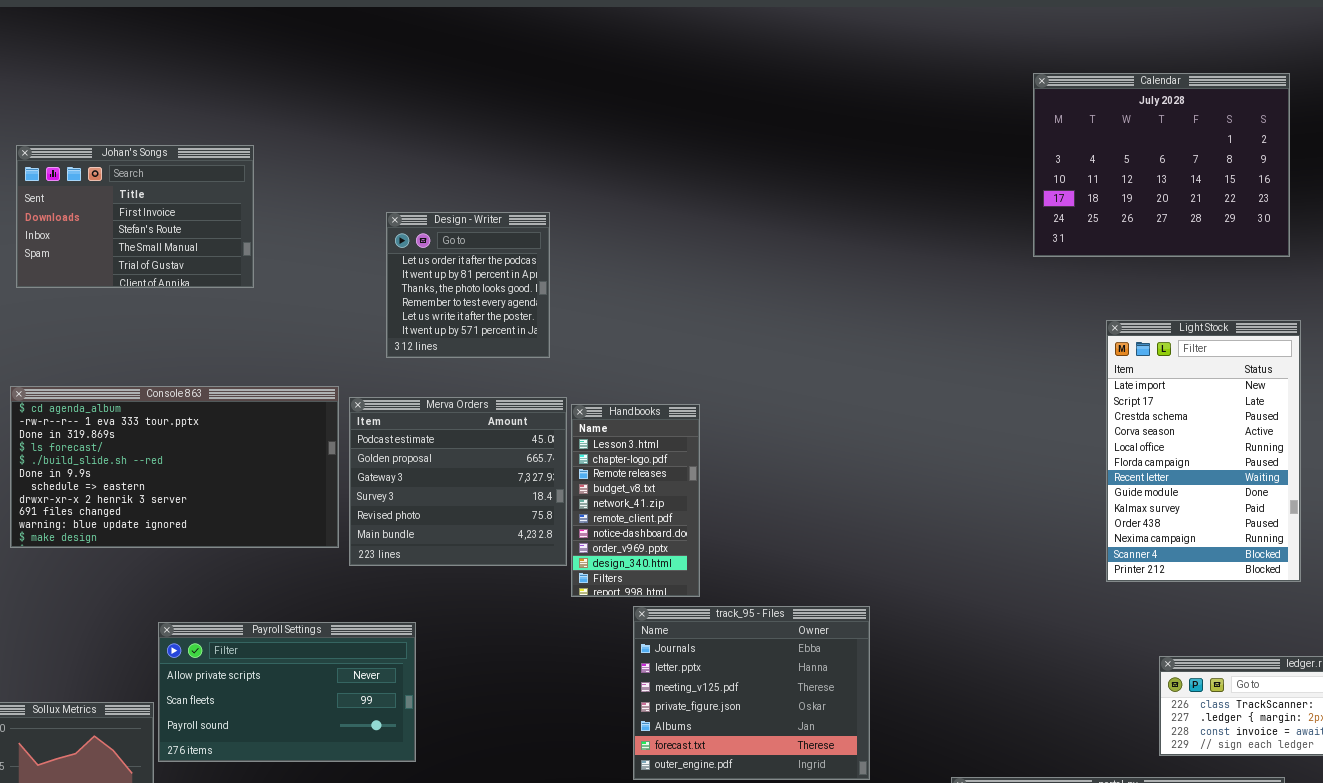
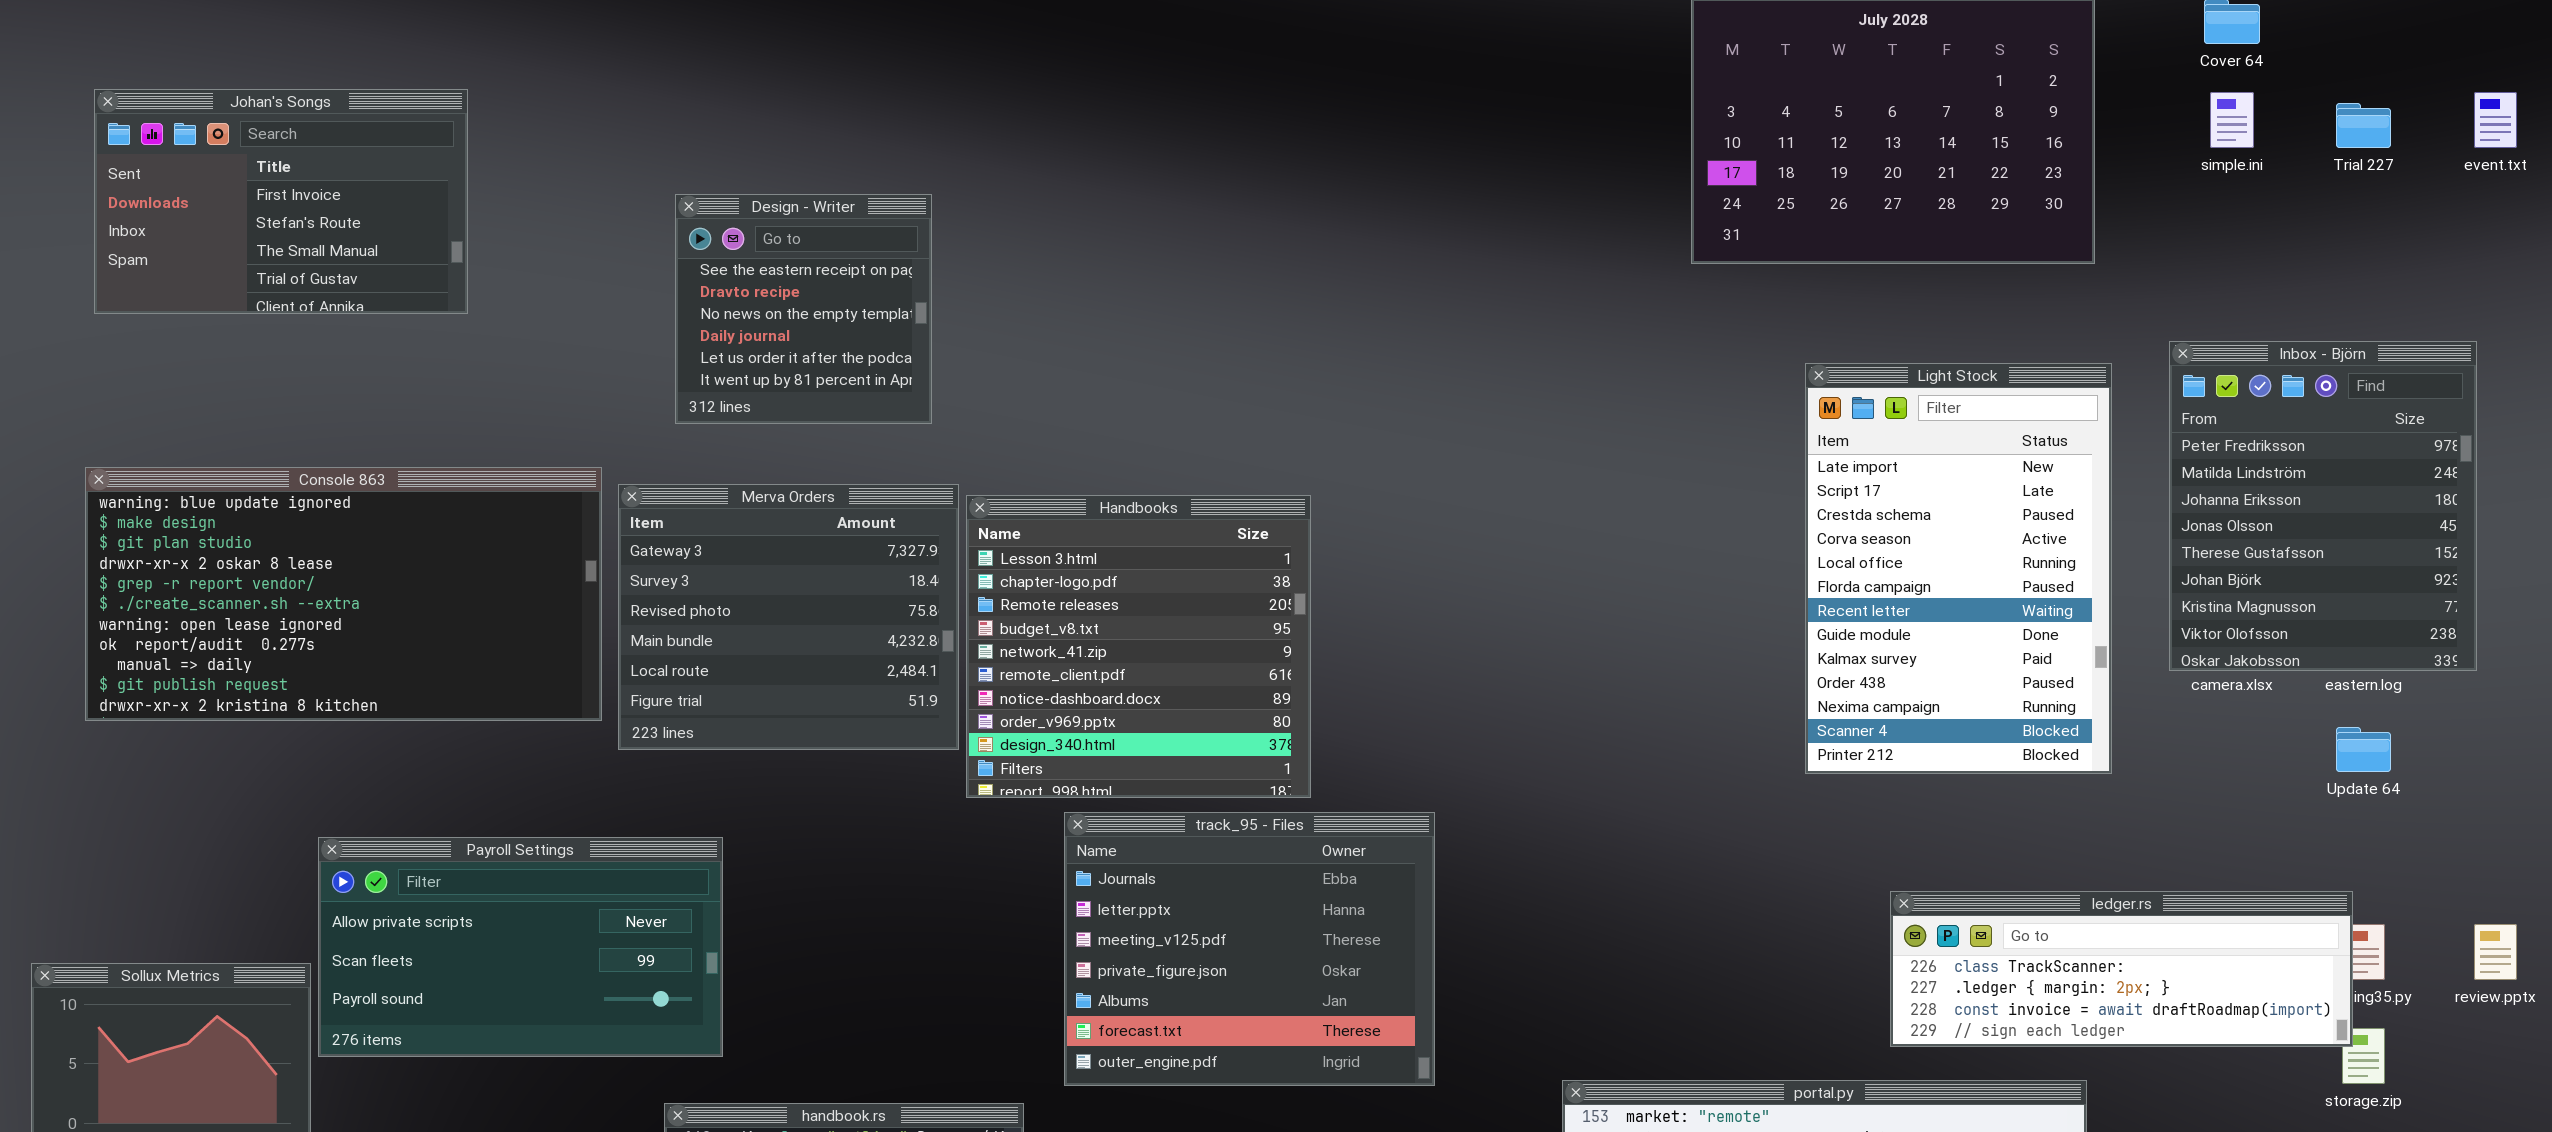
Design - Writer: [386,212,550,358] -> [675,194,932,424], scrolled up 4 rows
Console 863: [10,386,339,548] -> [85,467,602,721], scrolled down 9 rows
Merva Orders: [349,397,567,566] -> [618,484,959,750], scrolled down 2 rows
Handbooks: [571,404,700,597] -> [966,495,1311,798], resized

